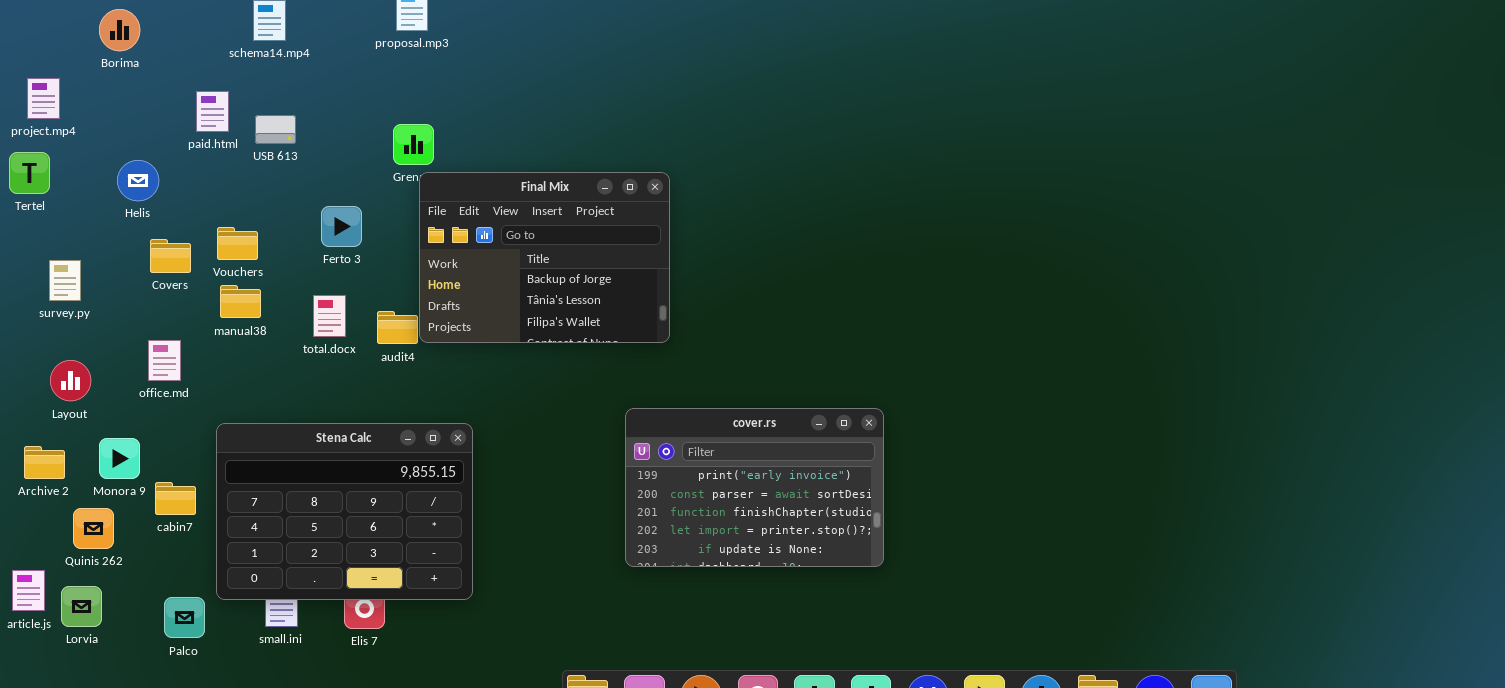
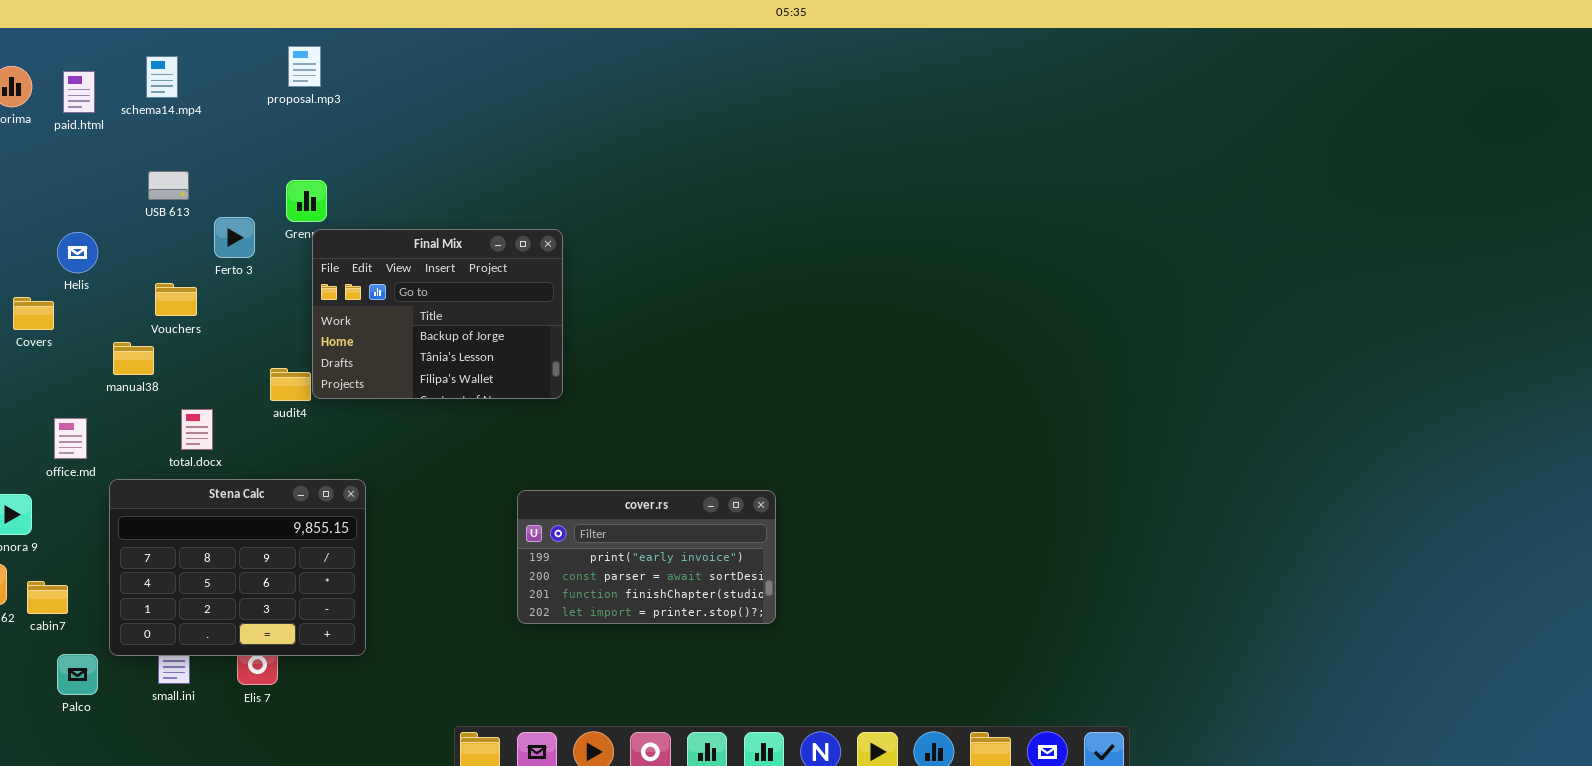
paid.html: [196,91,229,132] -> [63,71,95,113], moved
Helis: [117,160,159,201] -> [57,232,98,273], moved
Ferto 3: [321,206,362,247] -> [214,217,255,258], moved
Vouchers: [217,227,258,260] -> [155,283,197,316], moved
Covers: [150,239,191,273] -> [13,297,54,330], moved
total.docx: [313,295,346,337] -> [181,409,213,450], moved
office.md: [148,340,181,381] -> [54,418,87,459], moved
cover.rs: [625,408,884,567] -> [517,490,776,624], resized
cabin7: [155,482,196,515] -> [27,581,68,614], moved

